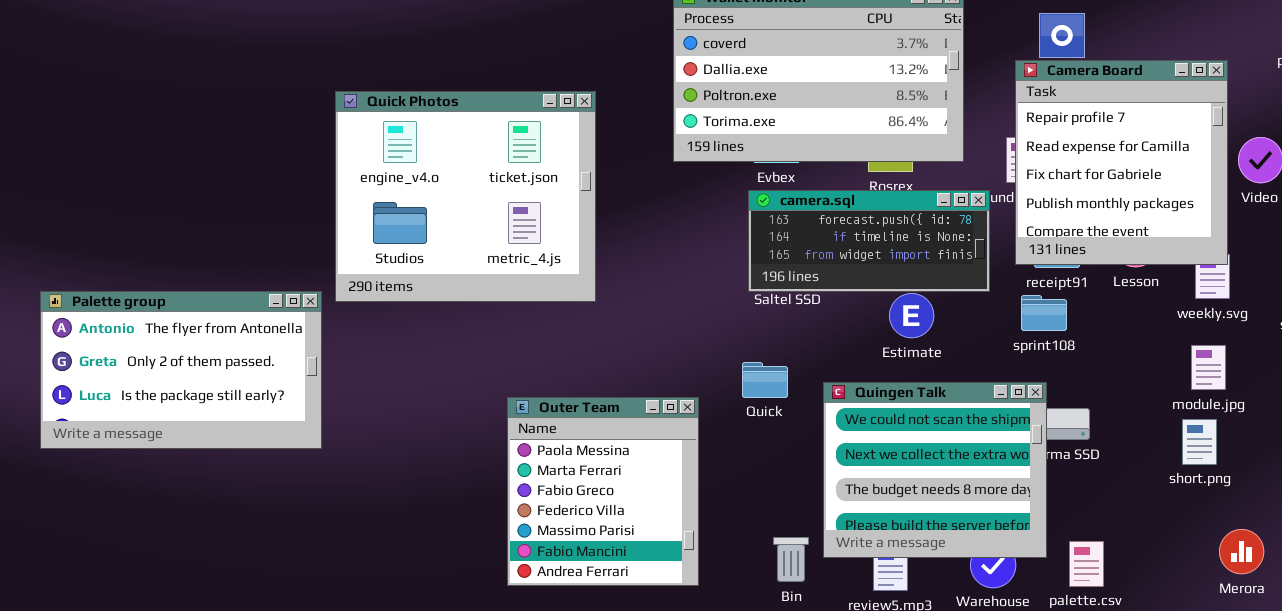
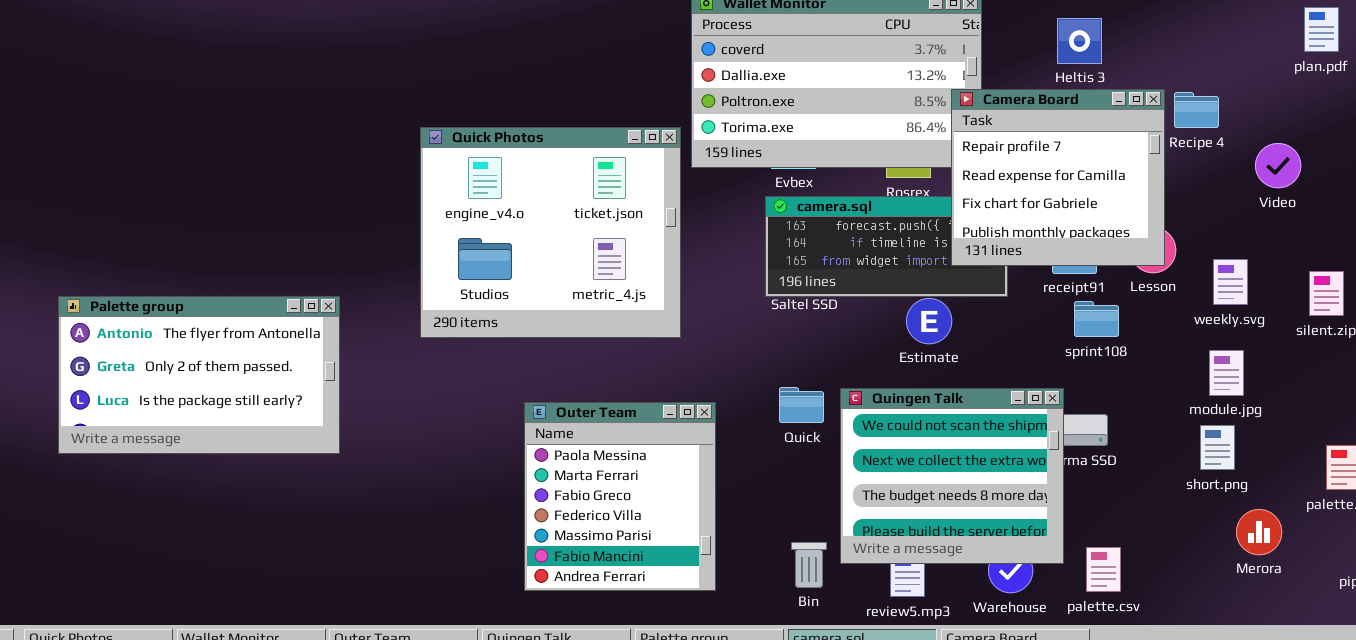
Camera Board: [1015,60,1228,265] -> [951,89,1165,266], moved, resized
Quick Photos: [335,91,596,302] -> [420,127,681,338], moved
sprint108: [1021,295,1067,331] -> [1074,301,1119,337], moved
Quick: [742,362,788,398] -> [779,387,824,423], moved
Merora: [1219,529,1264,574] -> [1236,509,1282,555], moved

